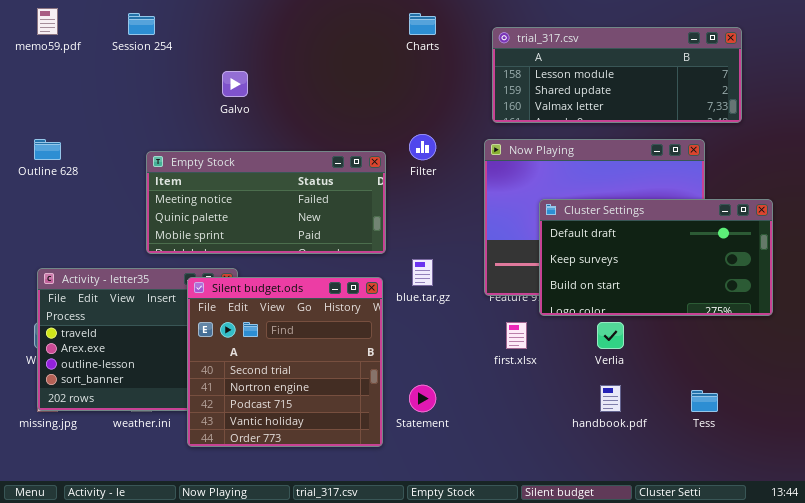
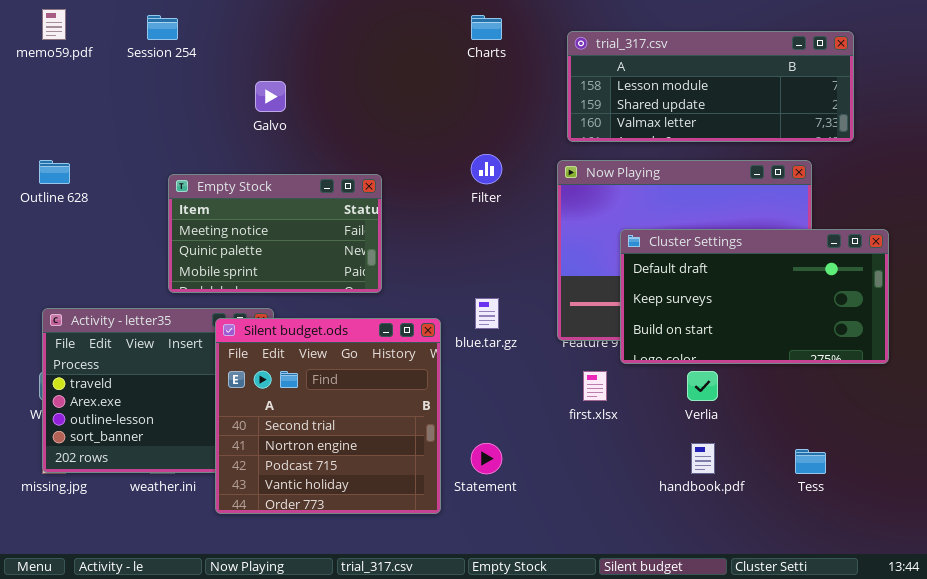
Empty Stock: [146,151,386,254] -> [168,174,382,293], resized

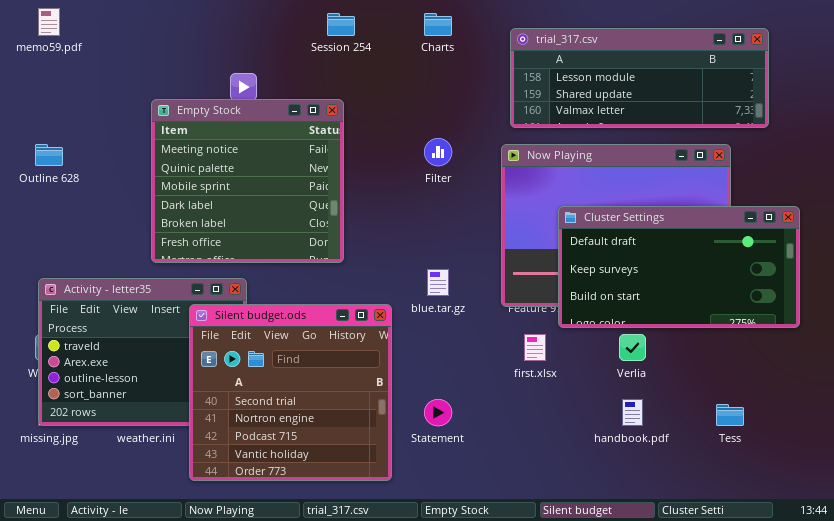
Session 254: [147,15,178,40] -> [327,13,355,36], moved
Empty Stock: [168,174,382,293] -> [151,99,344,263], resized
Silent budget.ods: [215,318,441,514] -> [189,304,392,481], moved

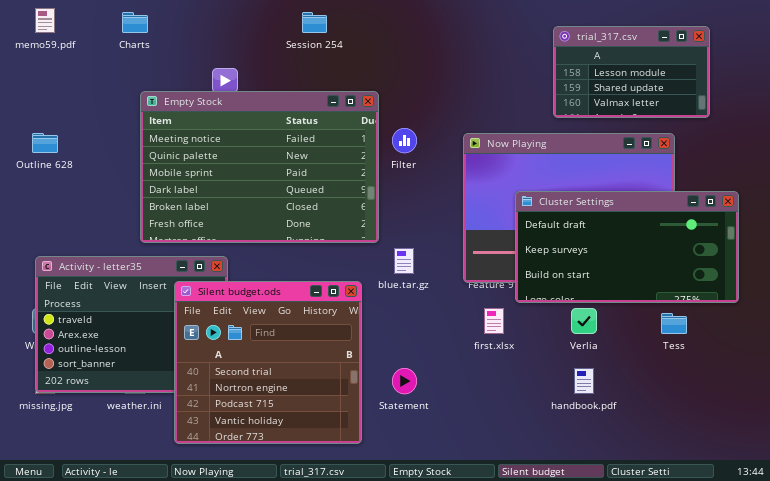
Charts: [424,13,452,36] -> [122,12,148,33], moved
trial_317.csv: [510,28,769,128] -> [553,26,710,118], resized
Empty Stock: [151,99,344,263] -> [140,91,379,243], resized
Tess: [716,404,744,426] -> [661,313,687,334], moved

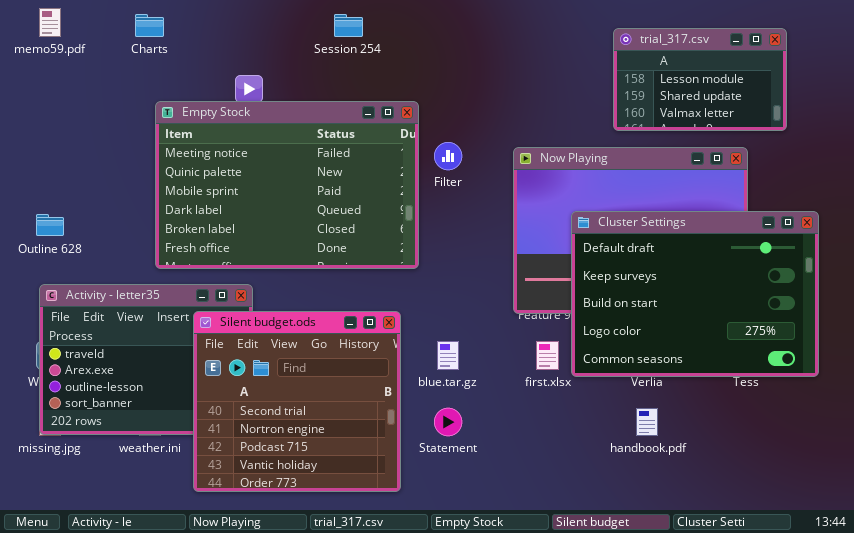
Outline 628: [32,133,58,153] -> [36,214,64,236], moved
Cluster Settings: [515,191,739,303] -> [571,211,819,377], resized
blue.tar.gz: [394,248,414,274] -> [437,341,459,370], moved

